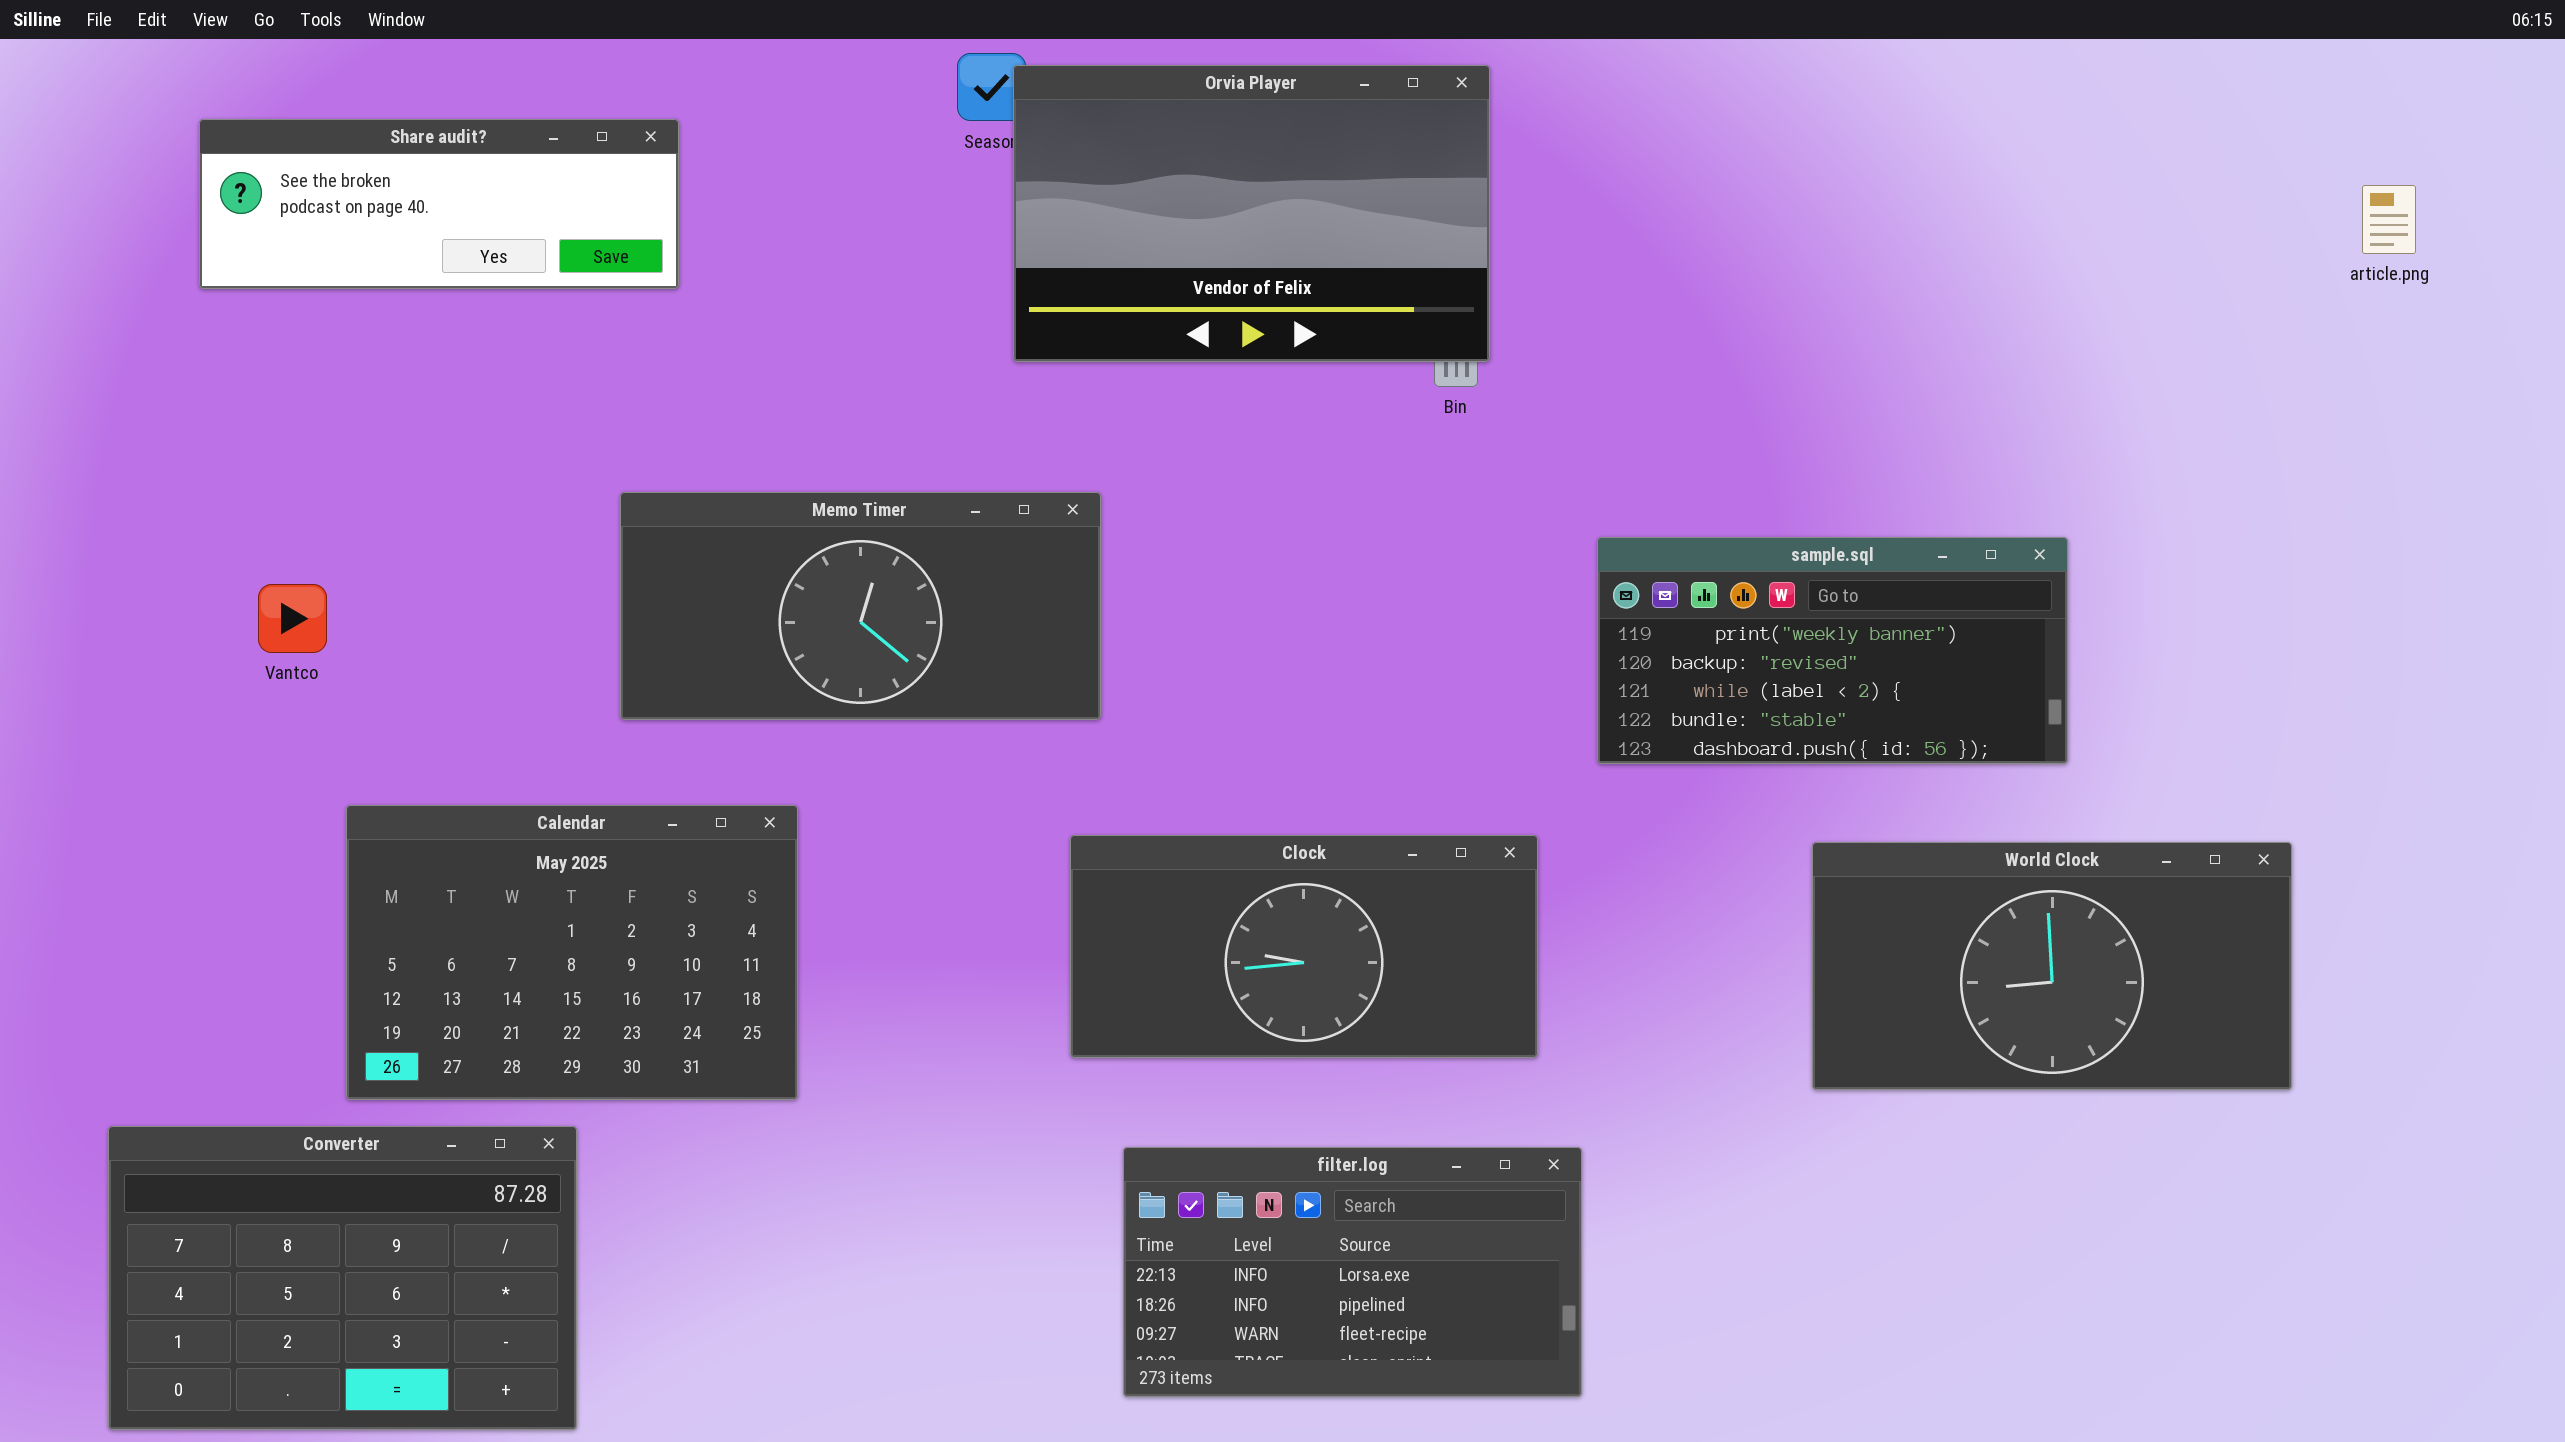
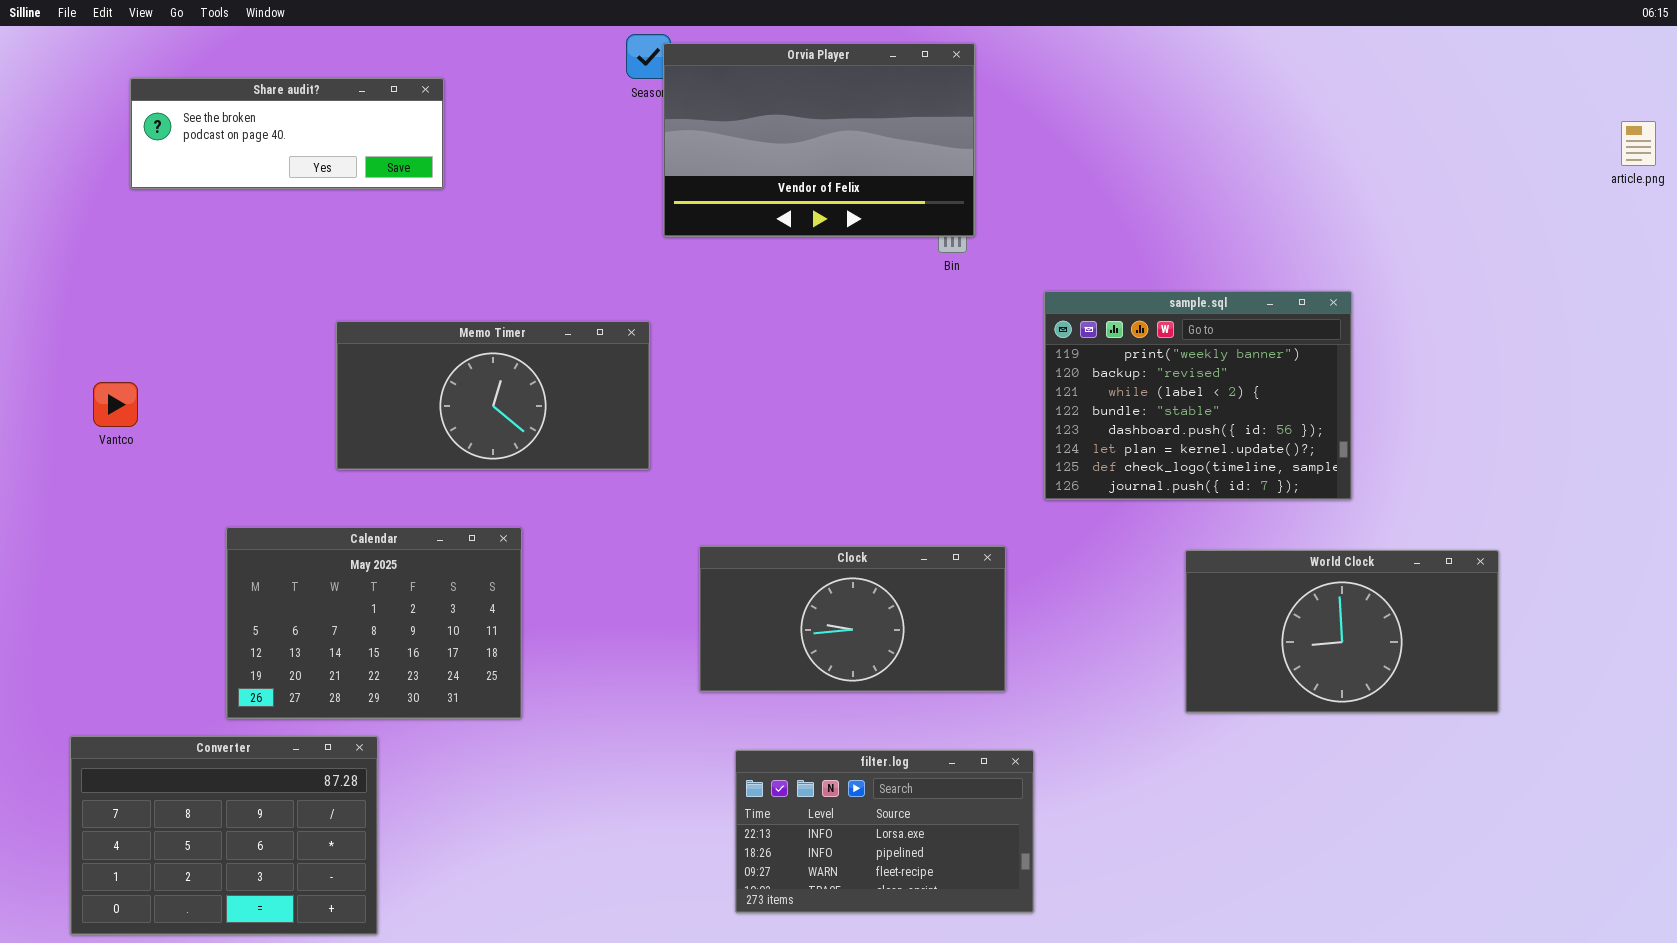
article.png: [2362,185,2416,254] -> [1621,121,1656,166], moved
Memo Timer: [620,492,1101,720] -> [336,321,650,470], moved
sample.sql: [1597,537,2068,764] -> [1044,291,1352,500], resized
Vantco: [258,584,327,653] -> [93,382,138,427], moved

